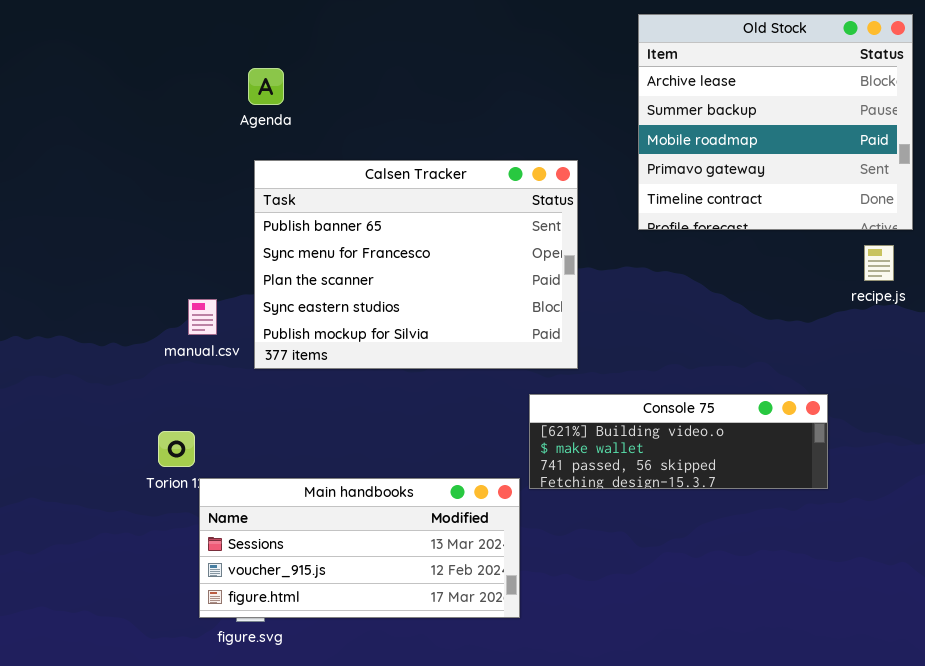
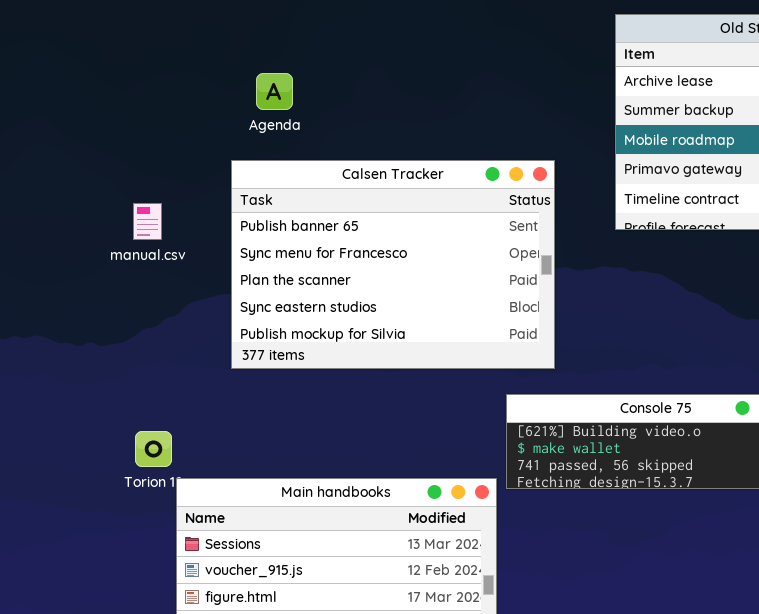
Agenda: [248,68,284,105] -> [256,73,293,110], moved
manual.csv: [188,299,217,335] -> [133,203,162,240], moved

